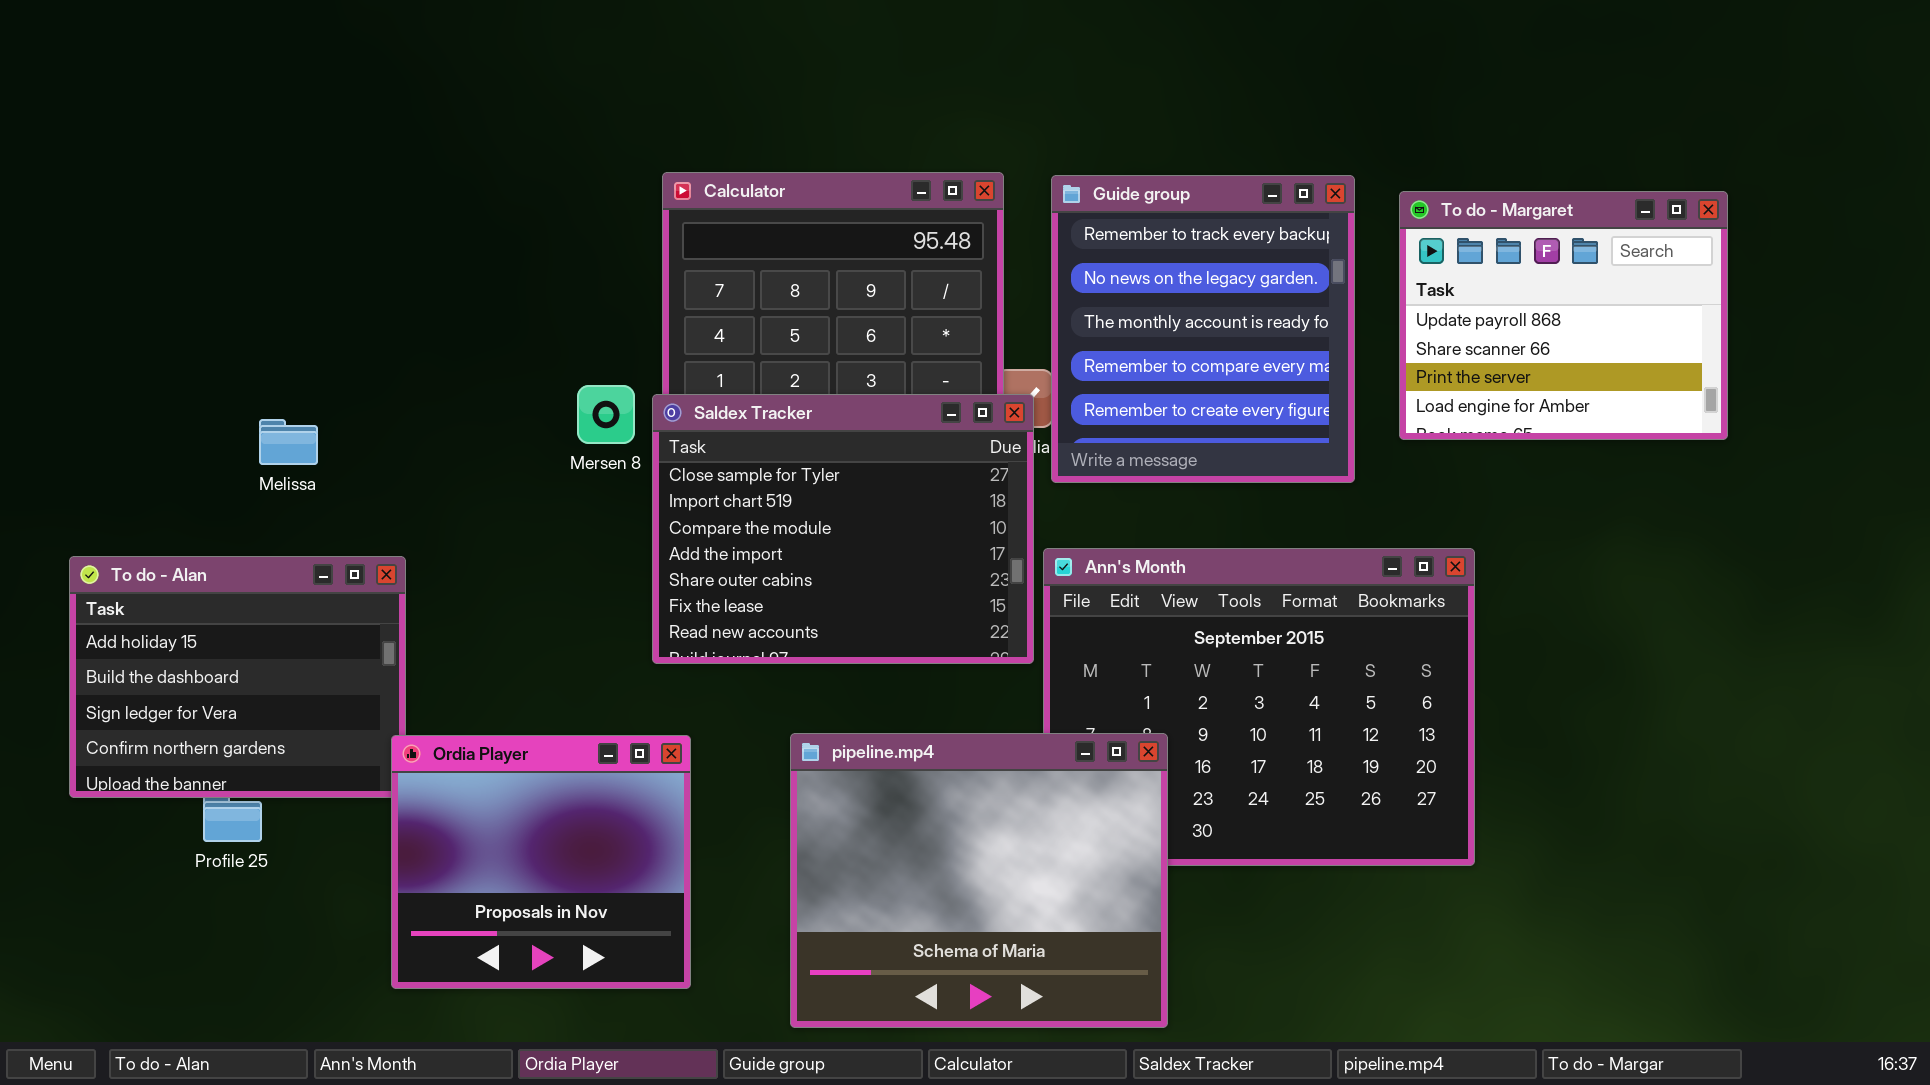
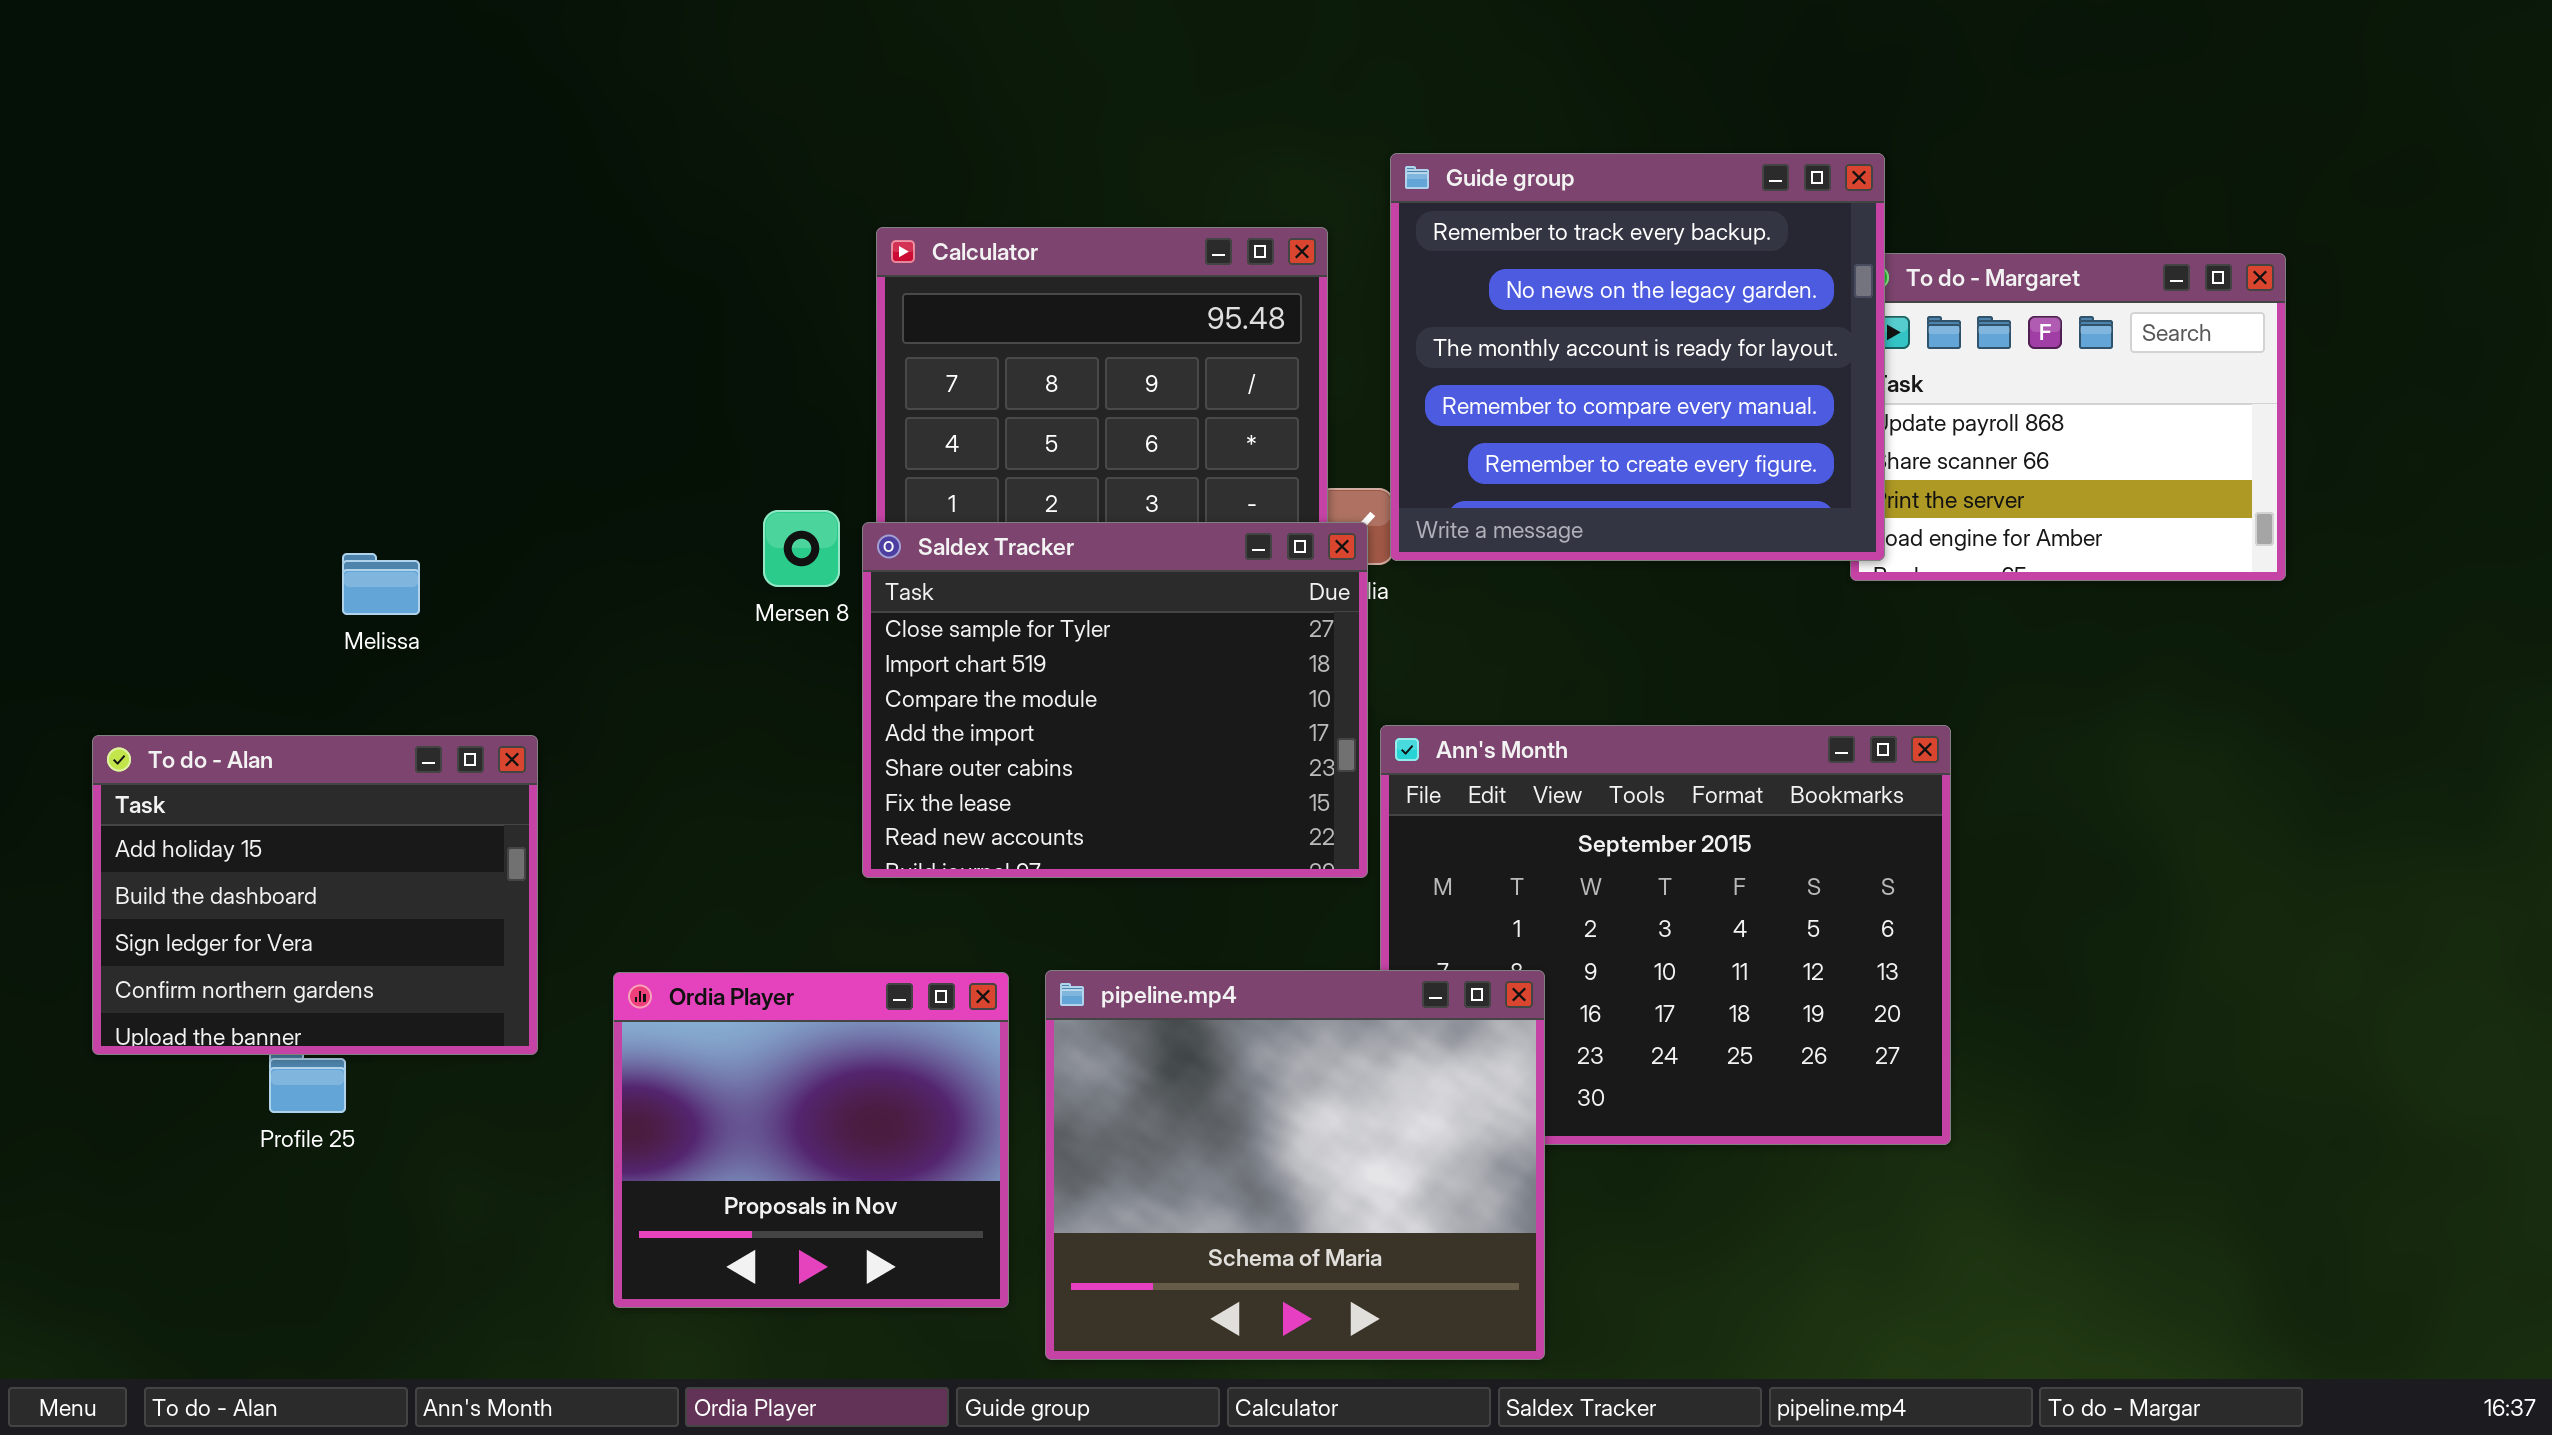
Guide group: [1051,175,1355,483] -> [1390,153,1885,561], moved, resized
Ordia Player: [391,735,691,989] -> [613,972,1009,1308], moved

